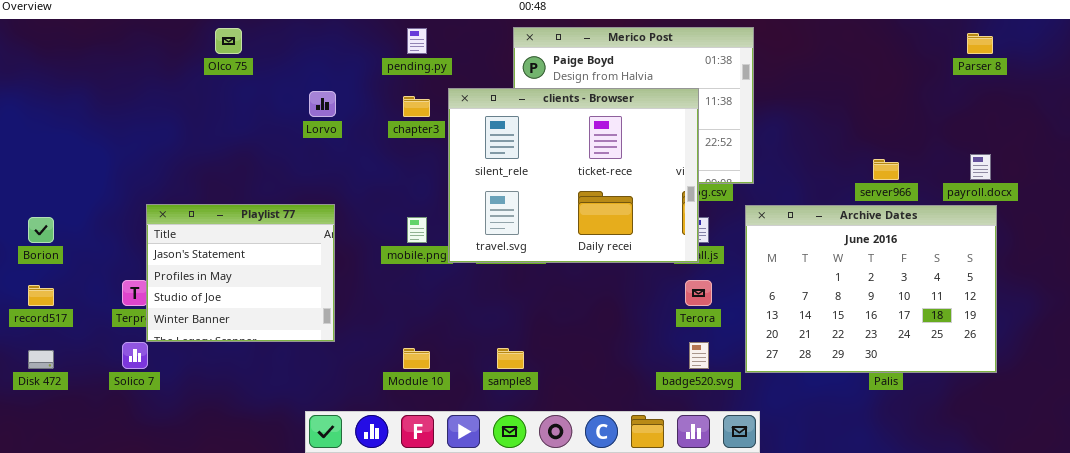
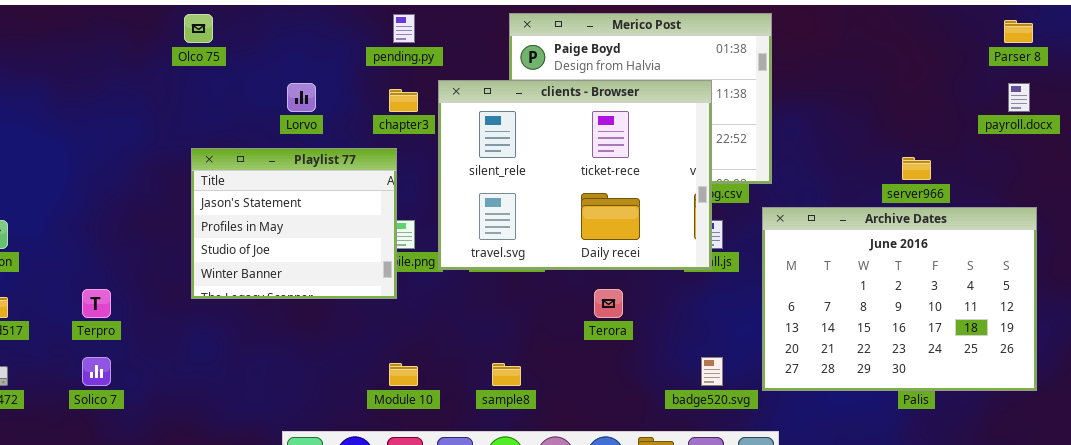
payroll.docx: [970,154,991,180] -> [1008,83,1030,112], moved
Playlist 77: [146,204,335,342] -> [191,148,397,299], moved
Terora: [685,280,712,306] -> [594,289,623,318], moved

